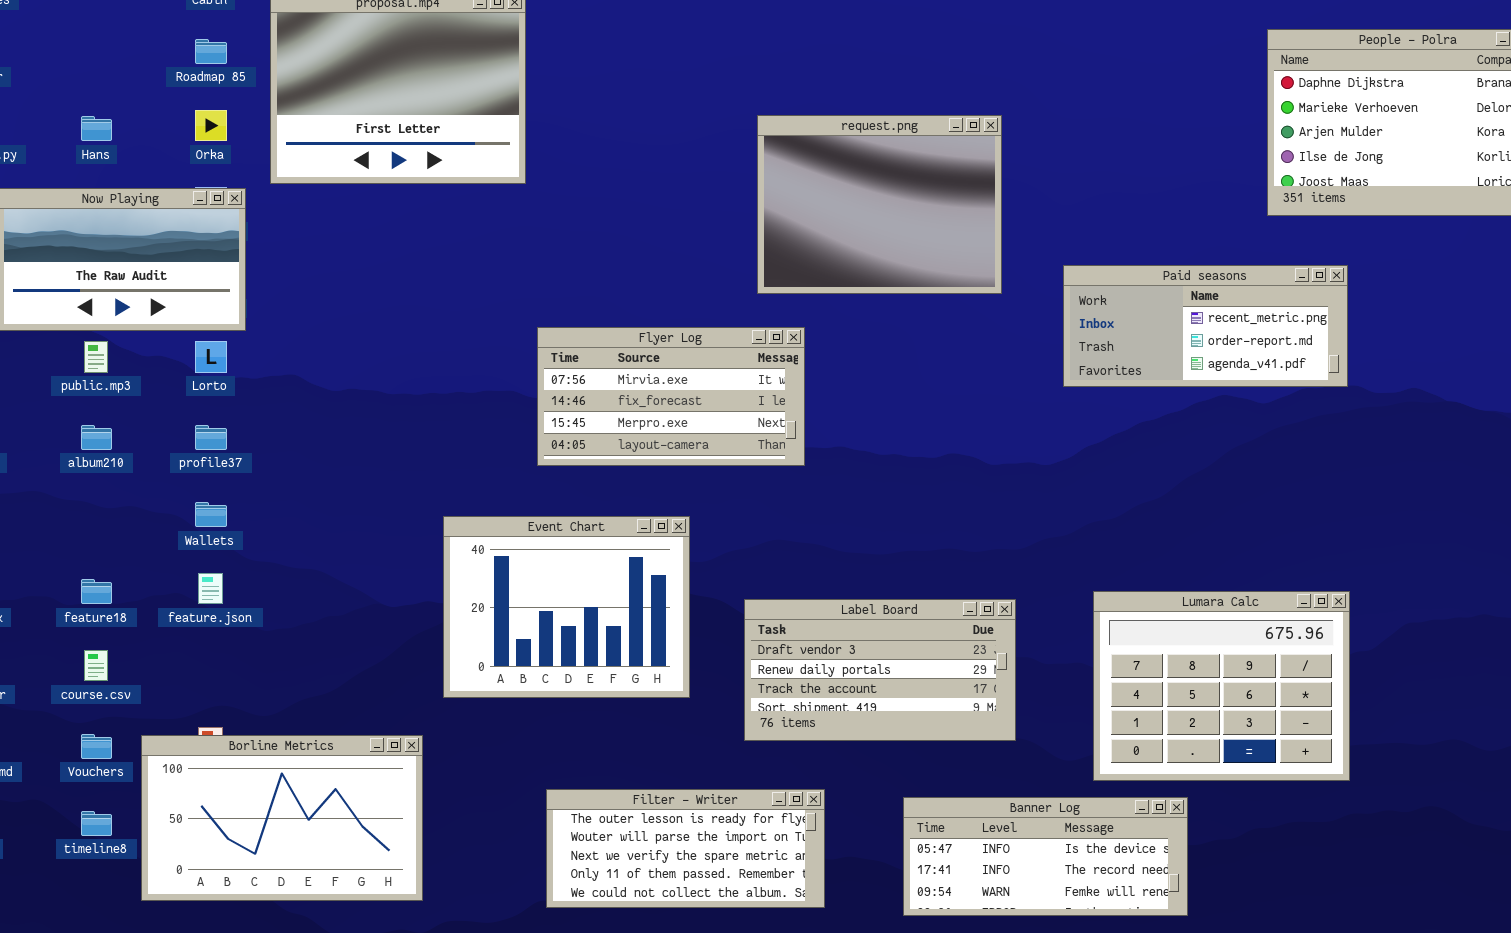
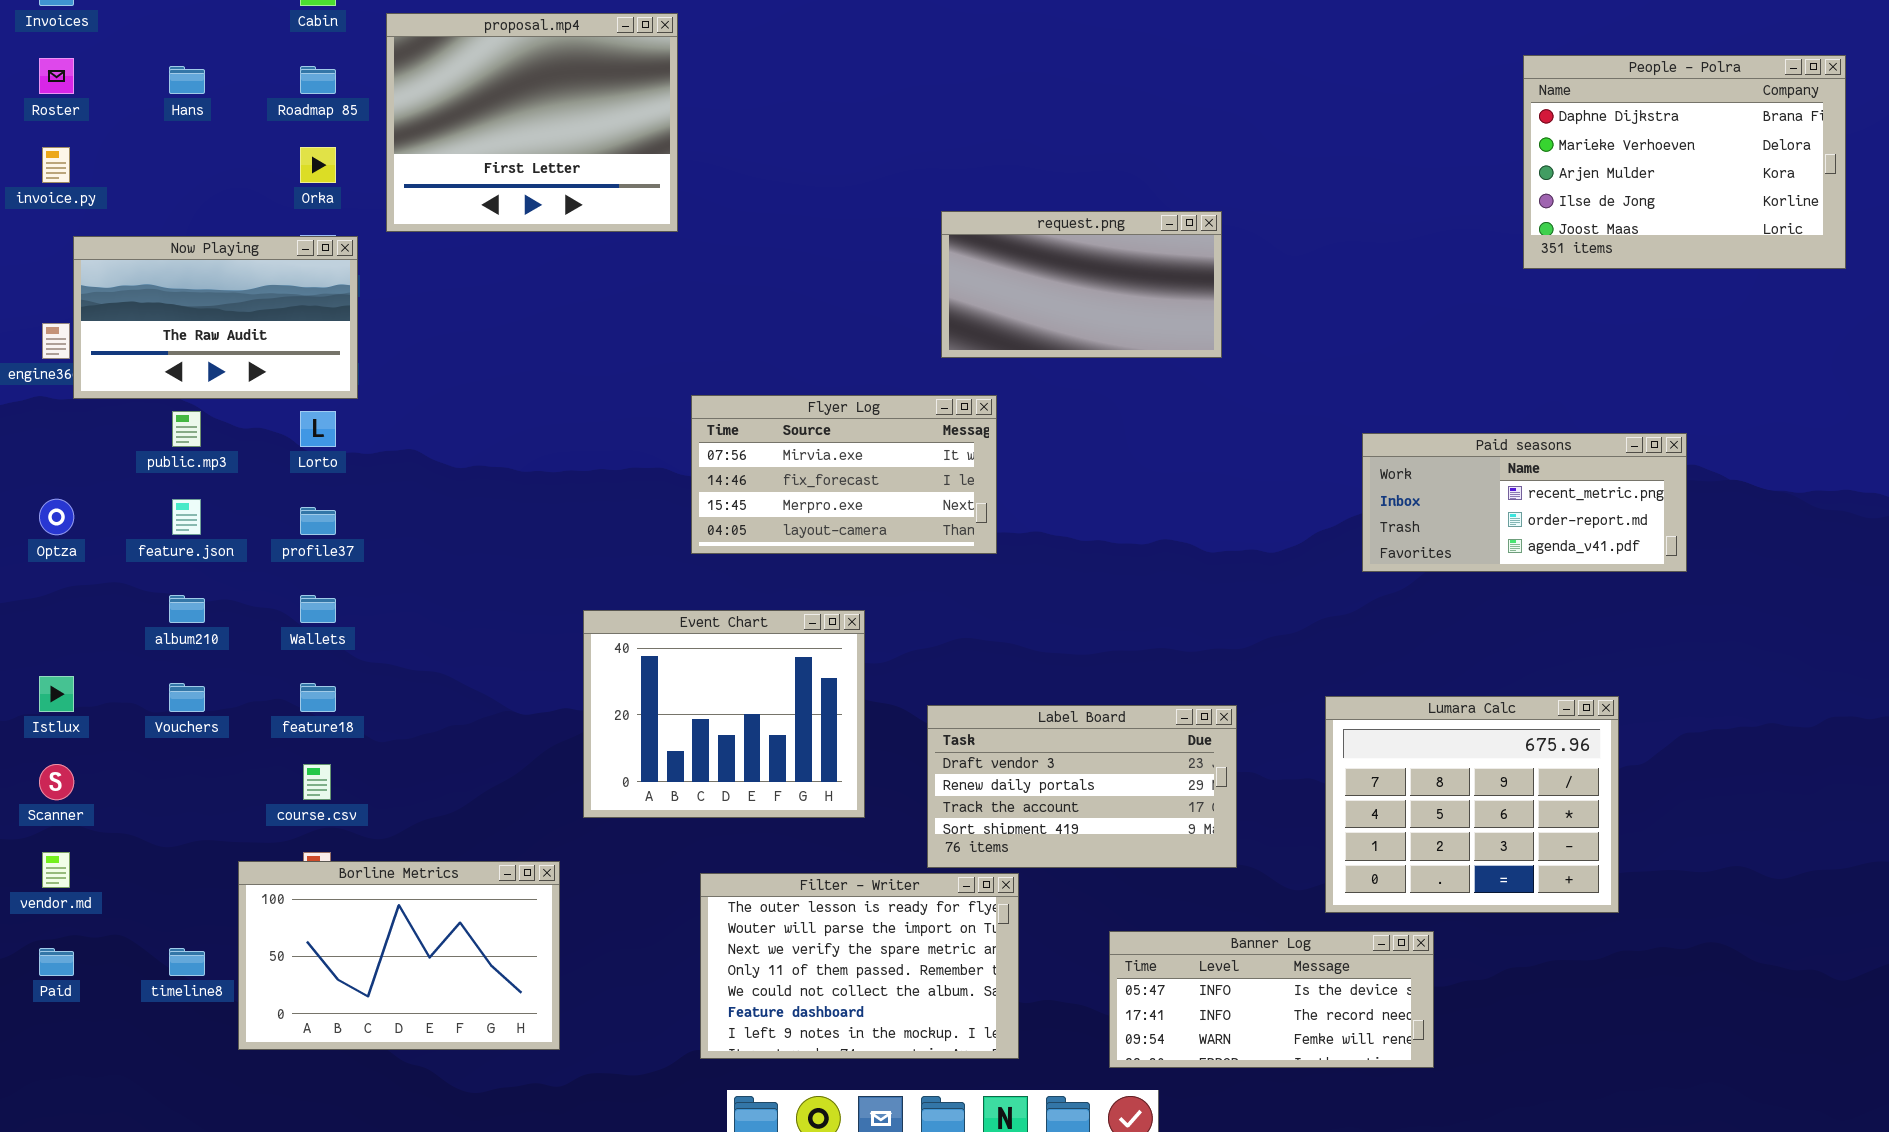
request.png: [757,115,1002,294] -> [941,211,1222,358], resized
Hans: [81,116,112,141] -> [169,66,205,94], moved
Paid seasons: [1063,265,1348,387] -> [1362,433,1687,572], moved
album210: [81,425,112,450] -> [169,595,205,623], moved
feature.json: [198,573,223,604] -> [172,499,201,535], moved
feature18: [81,579,112,604] -> [300,683,336,712], moved
course.csv: [84,650,108,681] -> [303,764,331,800], moved
Vouchers: [81,734,112,759] -> [169,683,205,712], moved
Filter - Writer: [546,789,825,908] -> [700,873,1019,1059], resized

